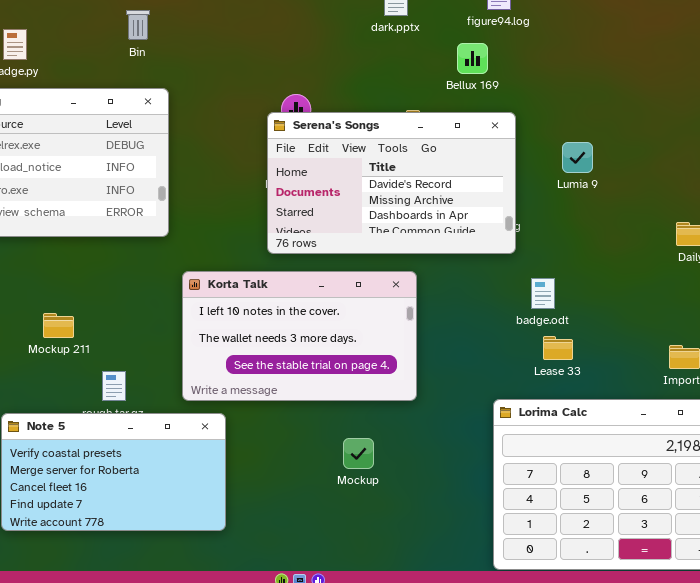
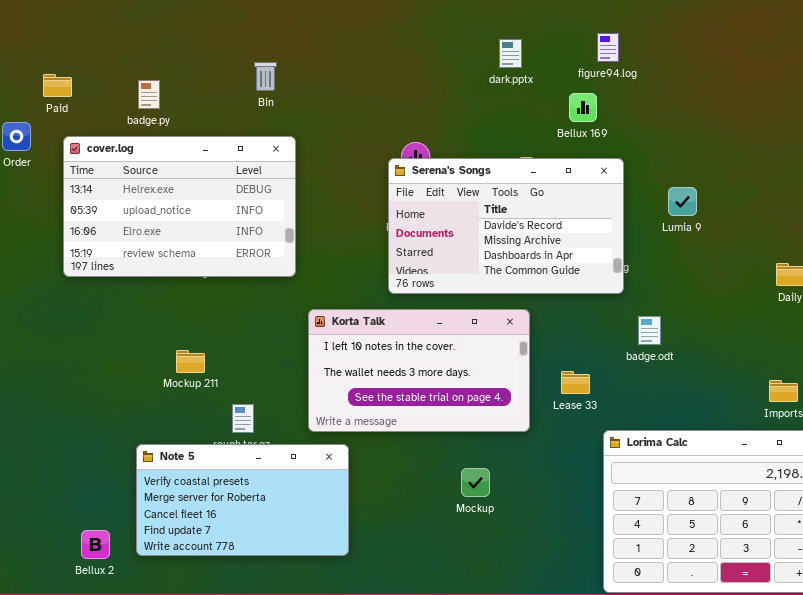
Lease 33: [543,336,573,360] -> [561,371,590,394], moved

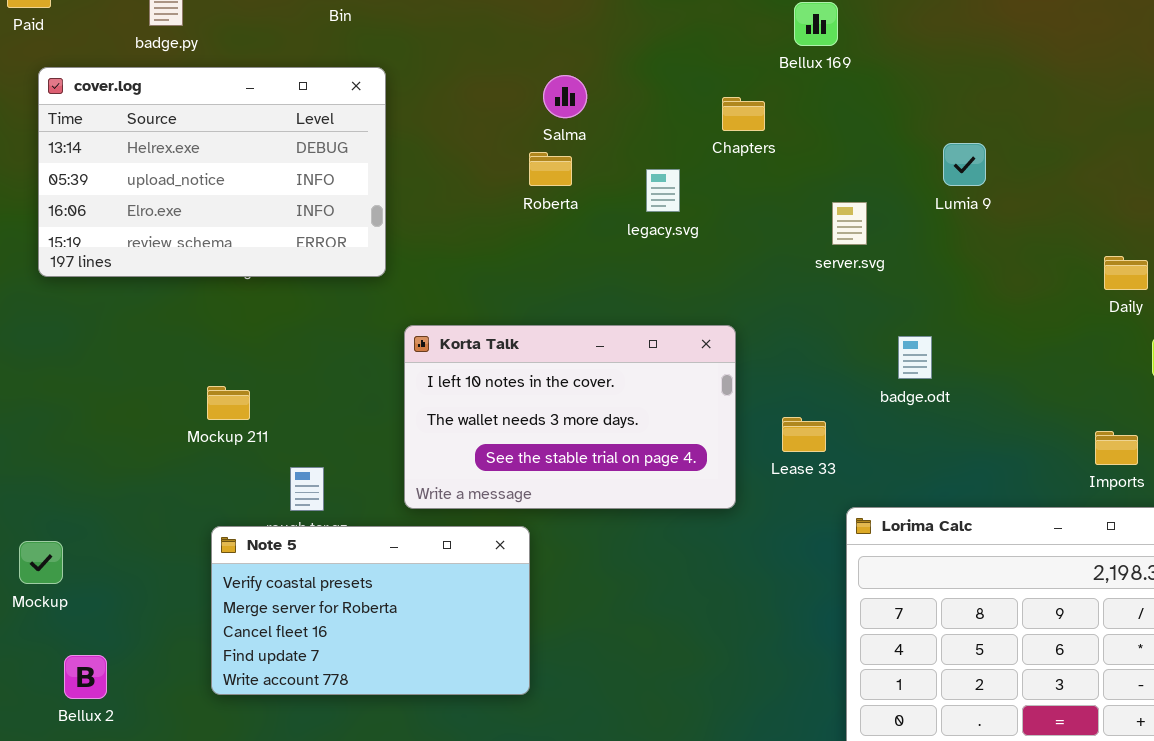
Serena's Songs: [388,158,624,294] -> none, closed
Note 5: [136,444,349,556] -> [211,526,530,695], moved
Mockup: [461,468,490,497] -> [19,541,63,584], moved

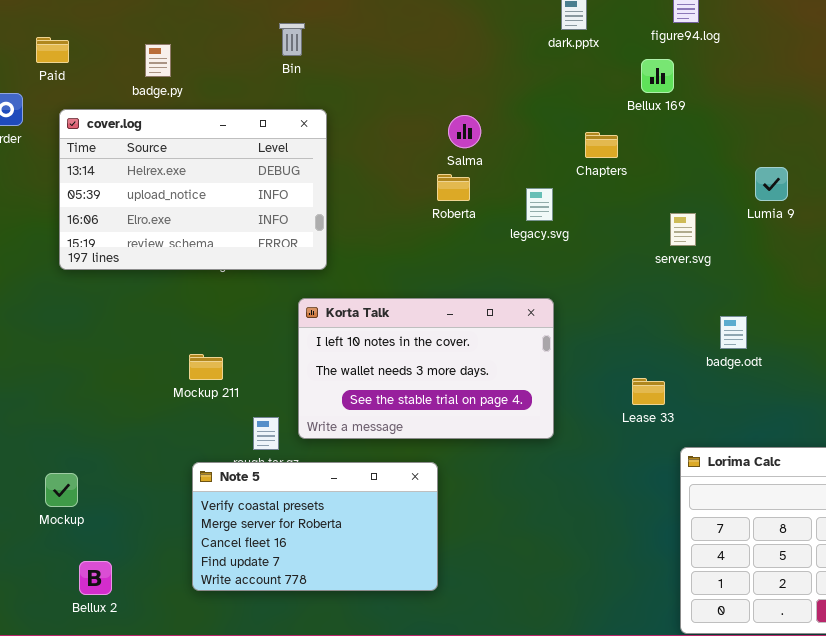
Korta Talk: [404,325,736,509] -> [298,298,554,439], moved

